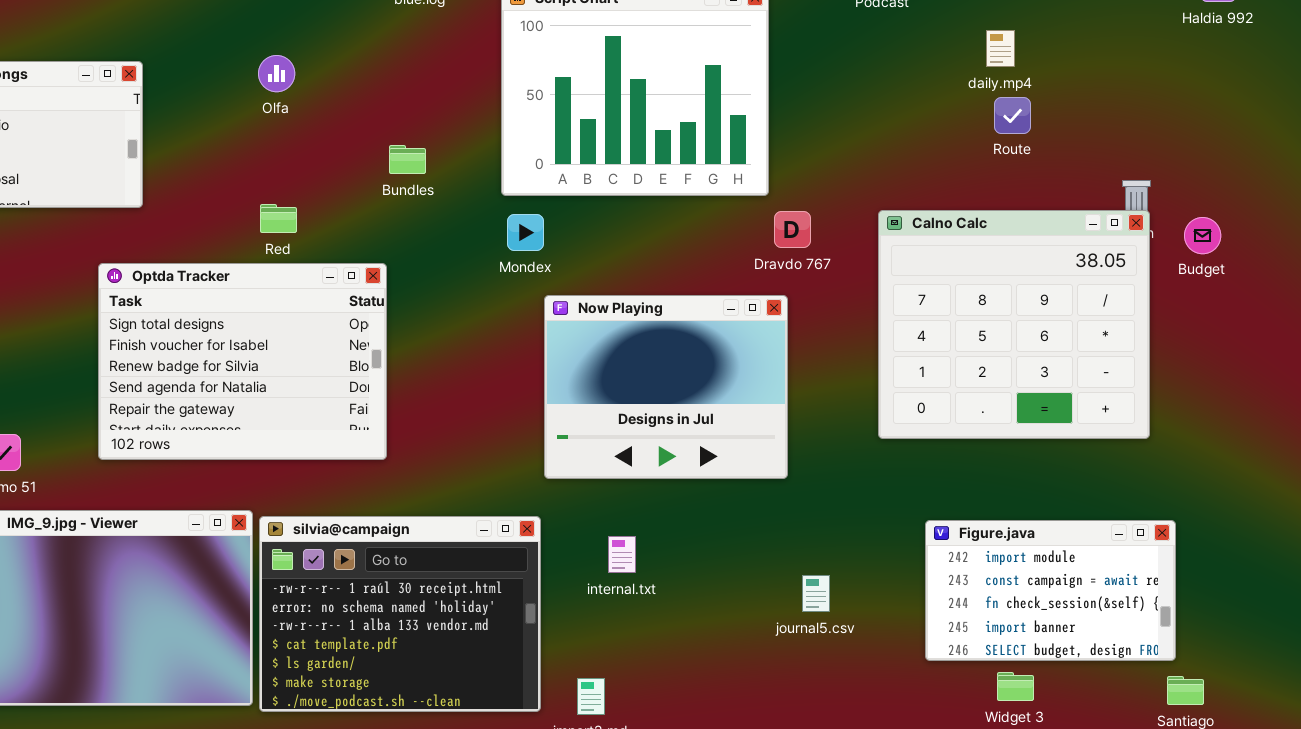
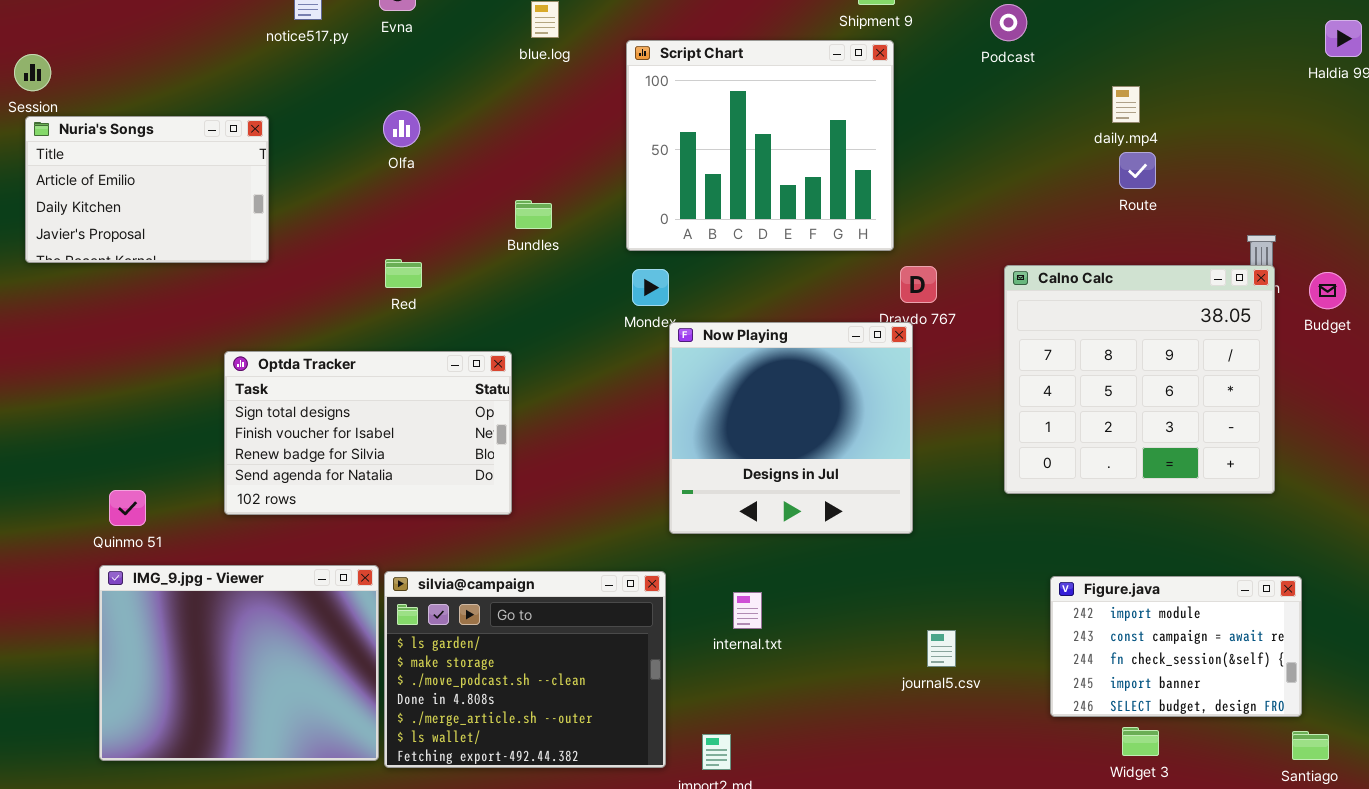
Optda Tracker: [98,263,387,460] -> [224,351,512,515], resized
Now Playing: [544,295,788,479] -> [669,322,913,534], resized
silvia@campaign: [259,516,541,712] -> [384,571,666,768], scrolled down 4 rows

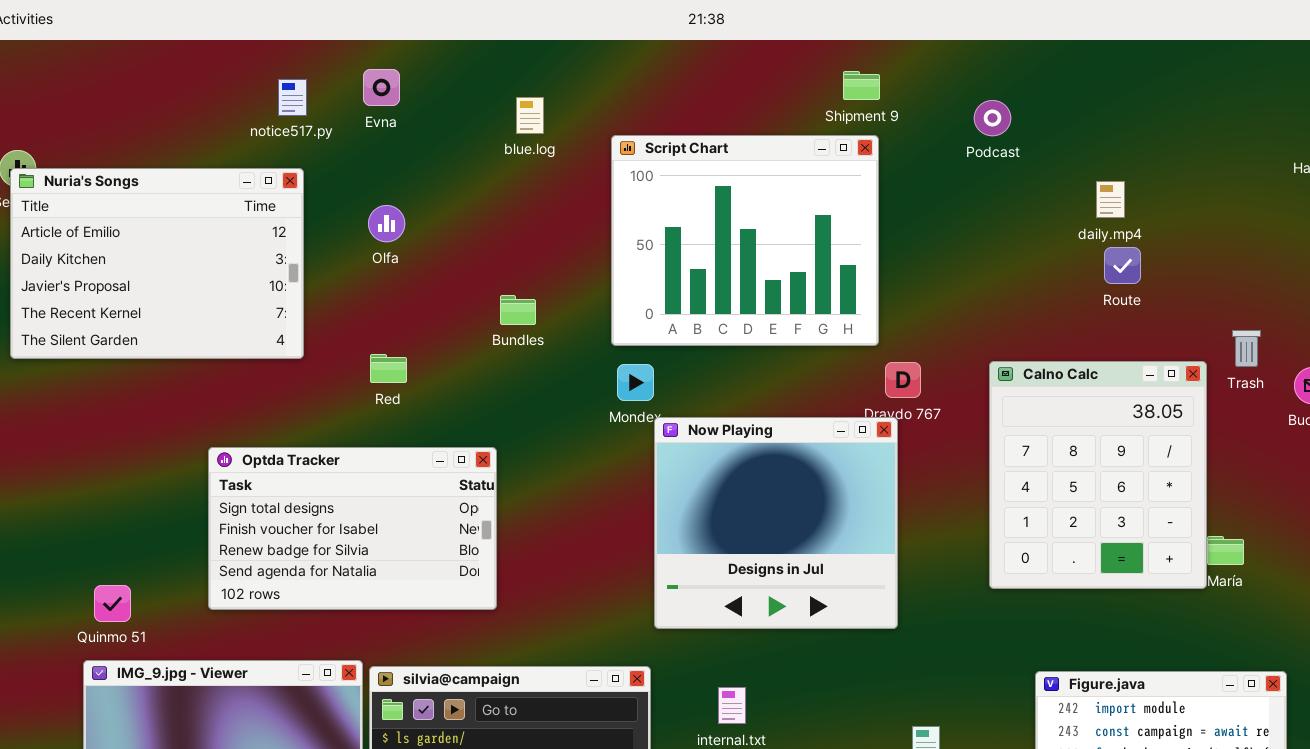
Nuria's Songs: [25,116,269,263] -> [10,168,304,359], resized
Calno Calc: [1004,265,1275,494] -> [989,361,1207,589], resized

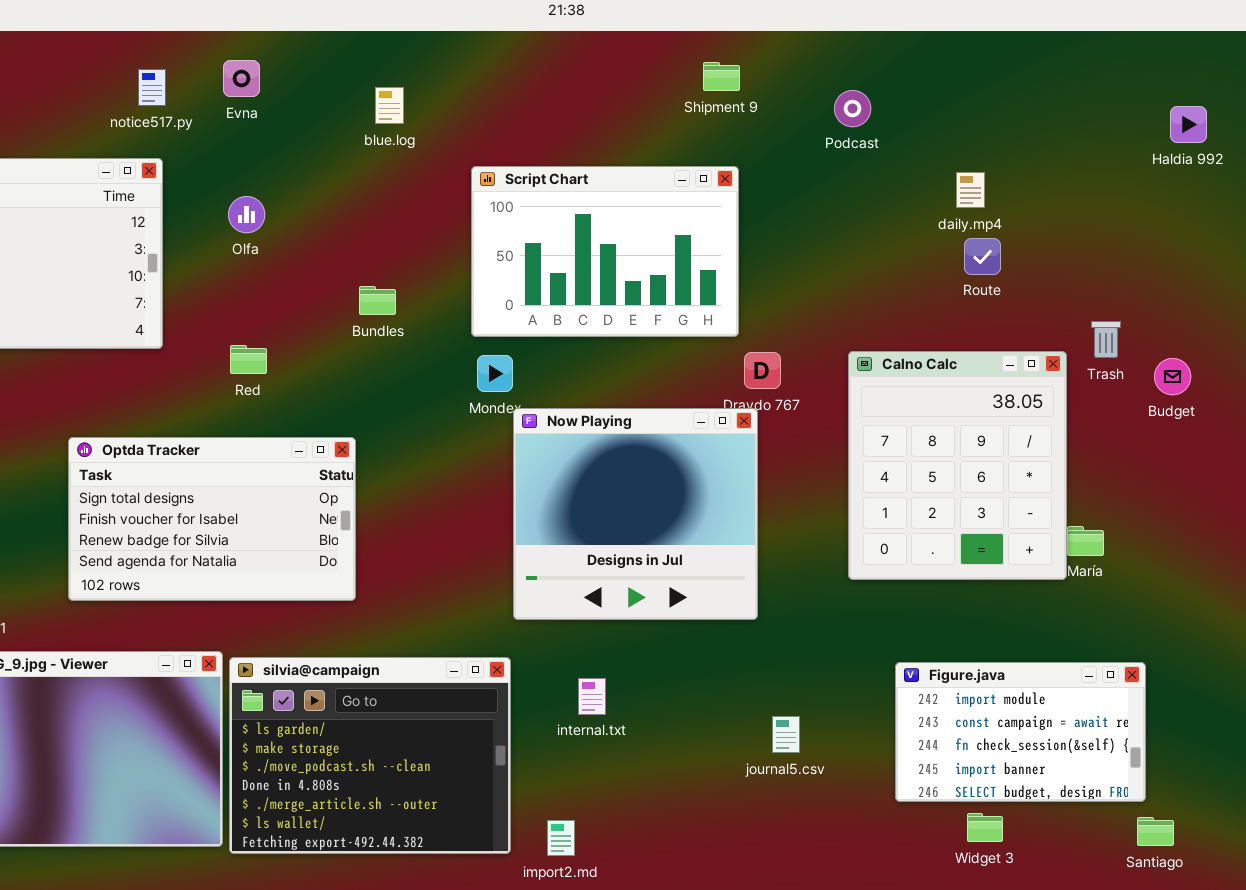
Script Chart: [611,135,879,346] -> [471,166,739,337], resized

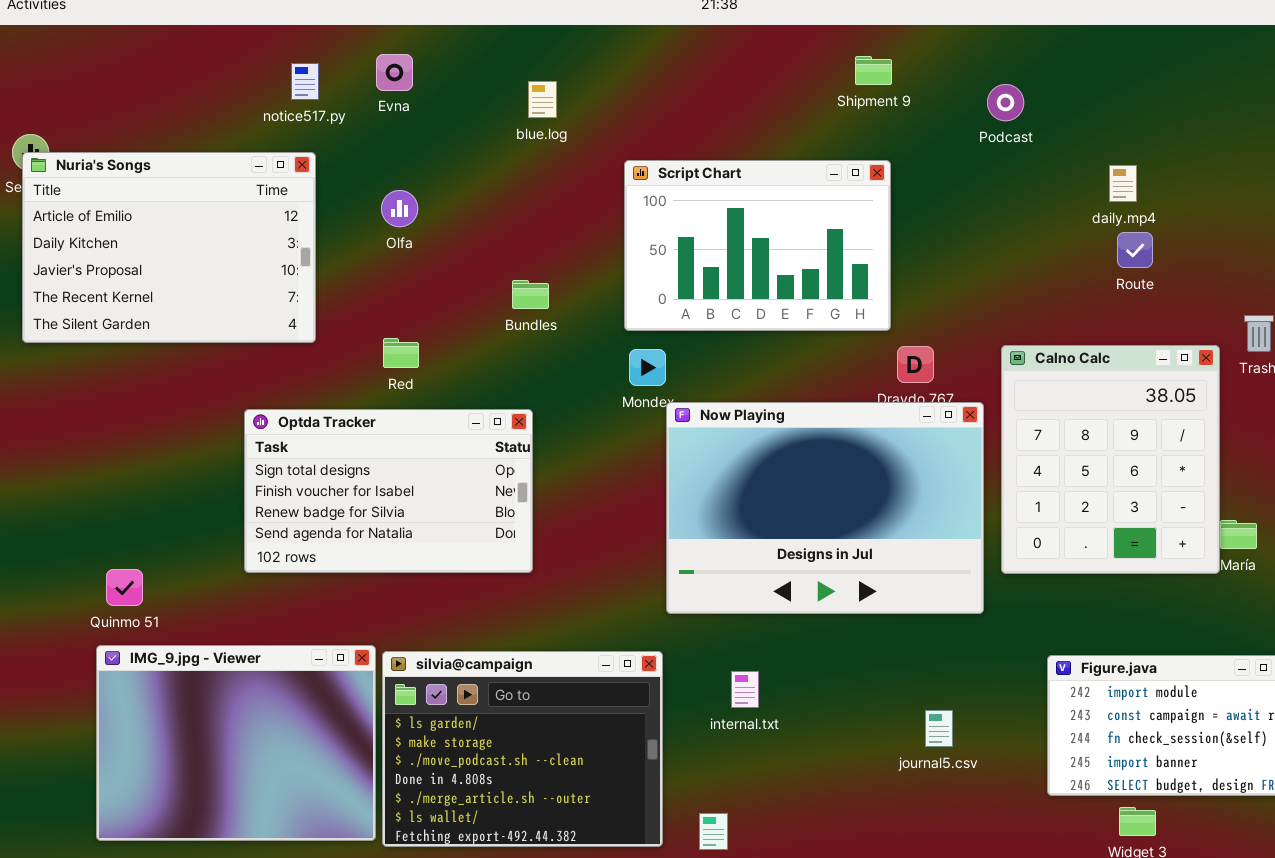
Now Playing: [513,408,758,620] -> [666,402,984,614], resized
Optda Tracker: [68,437,356,601] -> [244,409,533,573], moved

